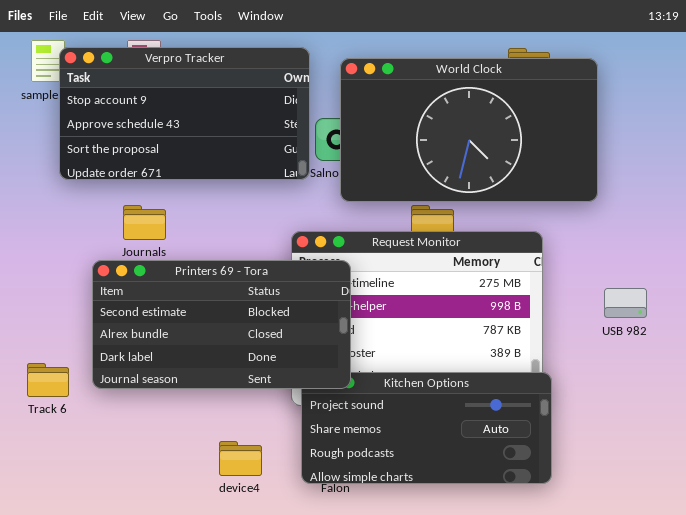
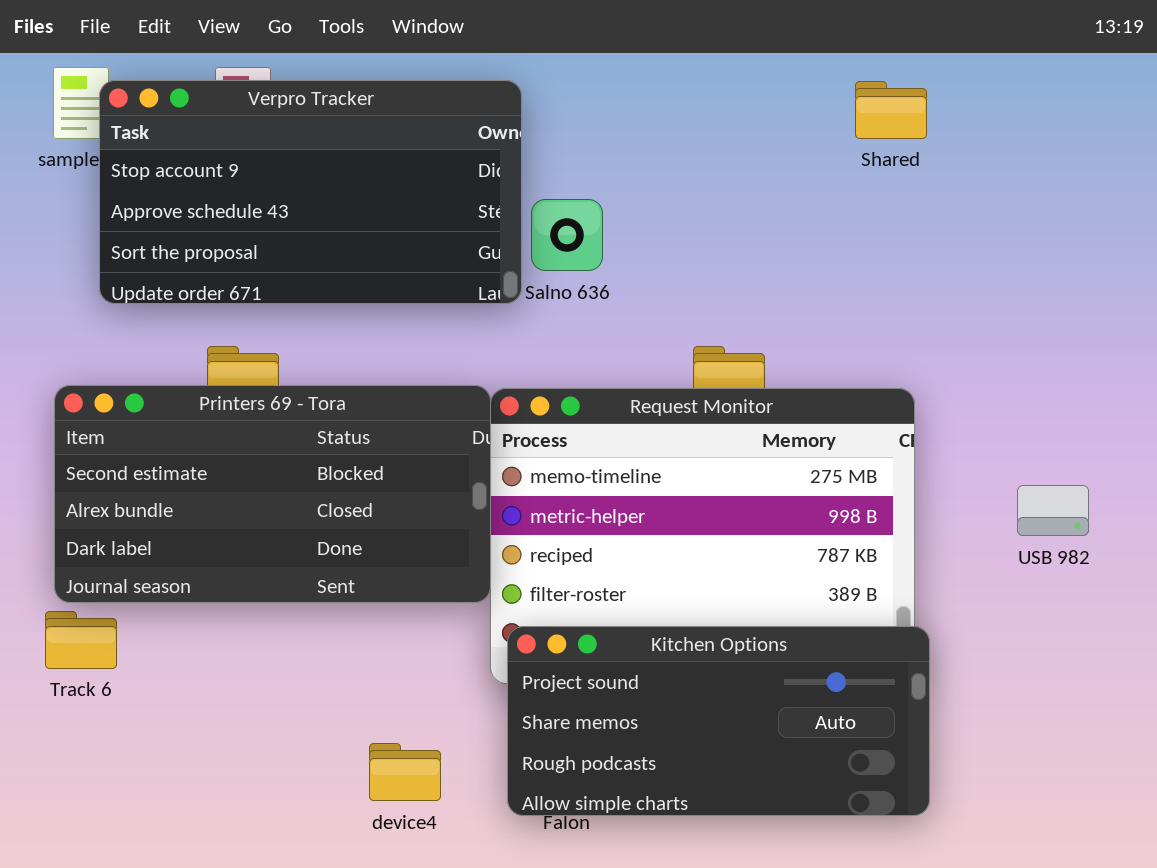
World Clock: [340,58,598,202] -> none, closed
Printers 69 - Tora: [92,260,351,389] -> [54,385,491,603], moved

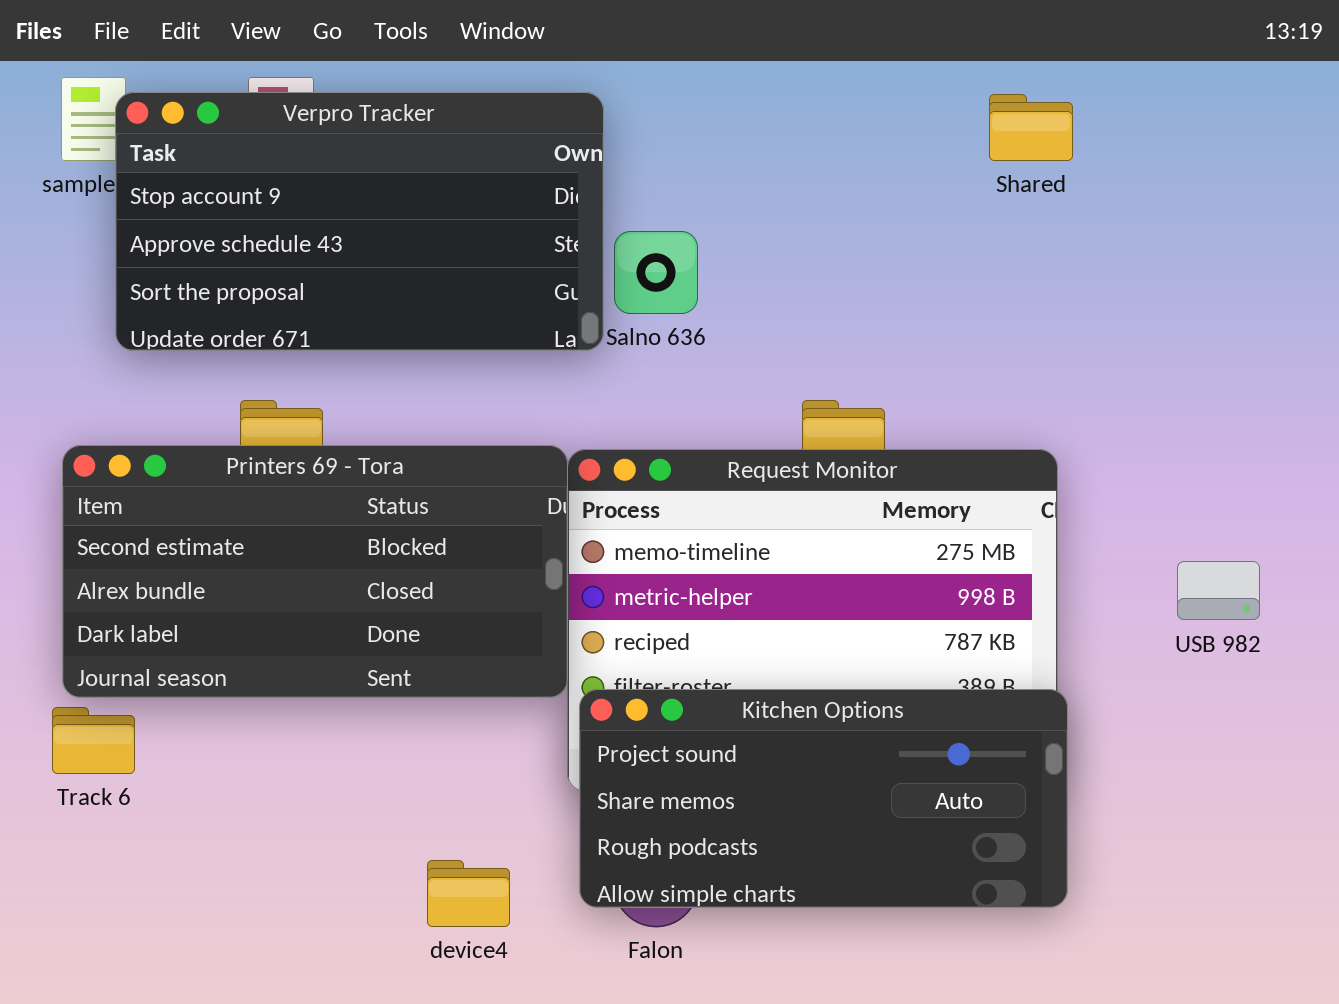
Kitchen Options: [507,626,930,816] -> [579,689,1068,908], moved

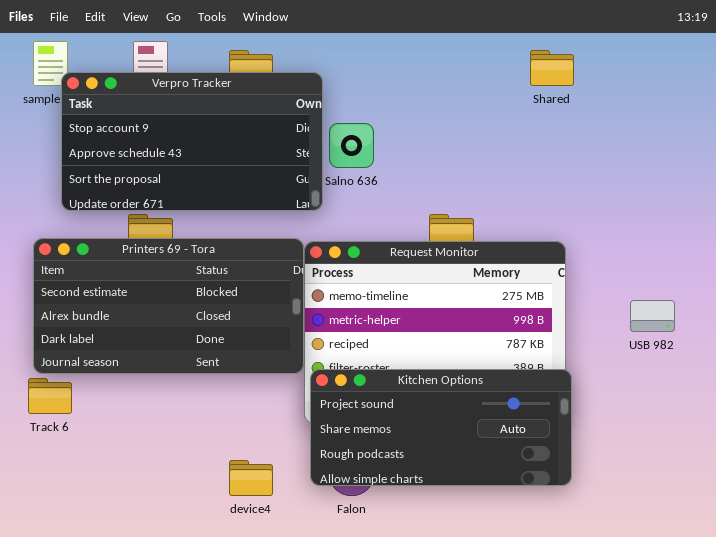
Verpro Tracker: [115,92,604,351] -> [61,72,323,211], moved

